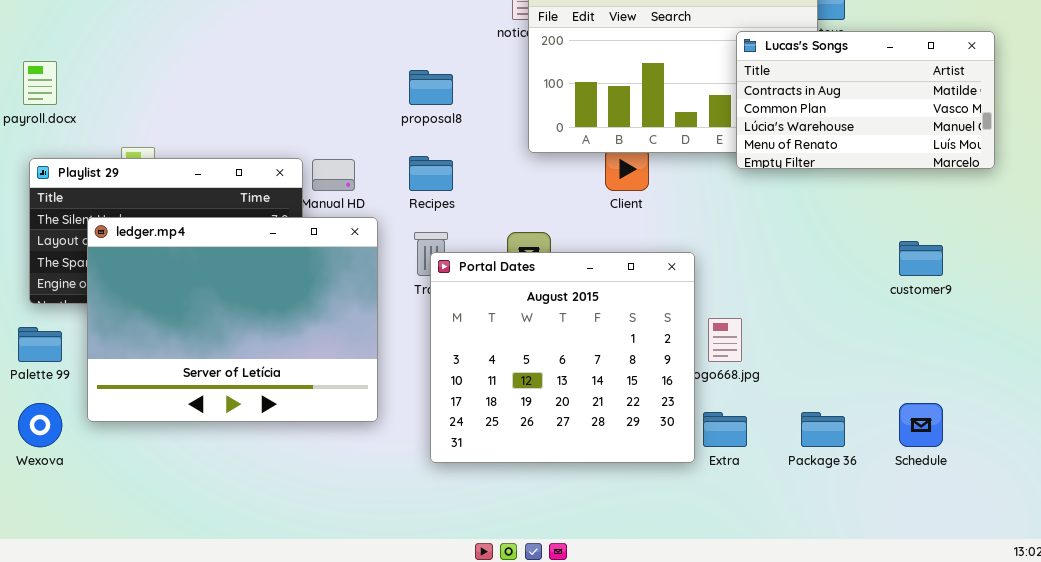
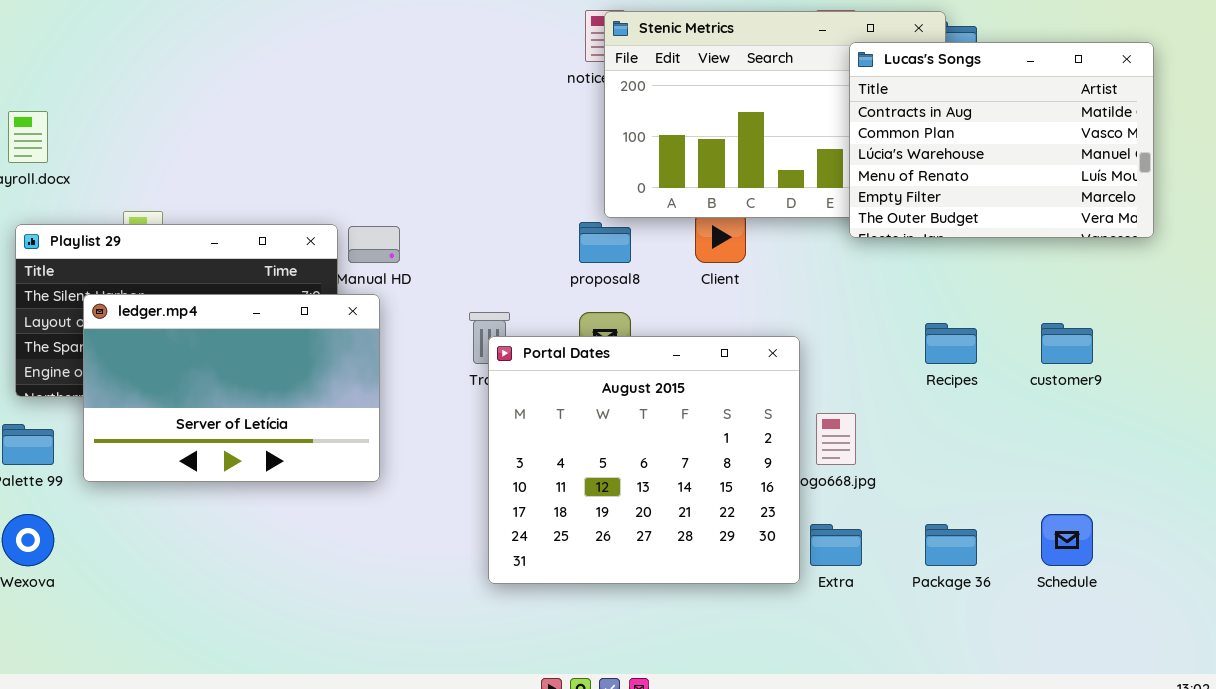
Lucas's Songs: [736,31,995,169] -> [849,42,1154,238], resized
proposal8: [409,70,453,105] -> [579,222,631,263], moved
Recipes: [409,156,453,191] -> [925,323,977,364], moved
ledger.mp4: [87,217,378,422] -> [83,294,380,482], resized

